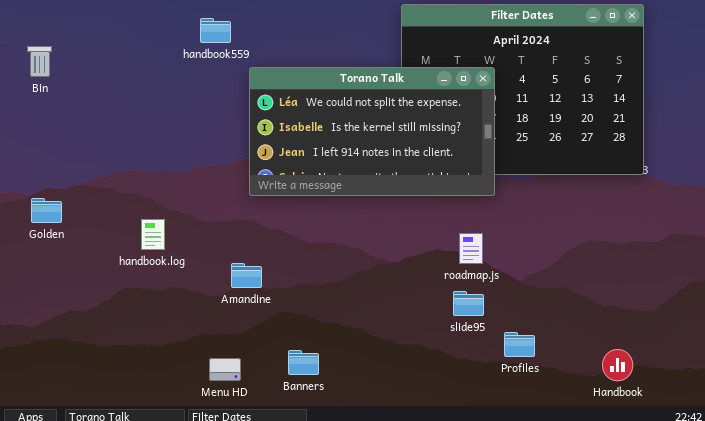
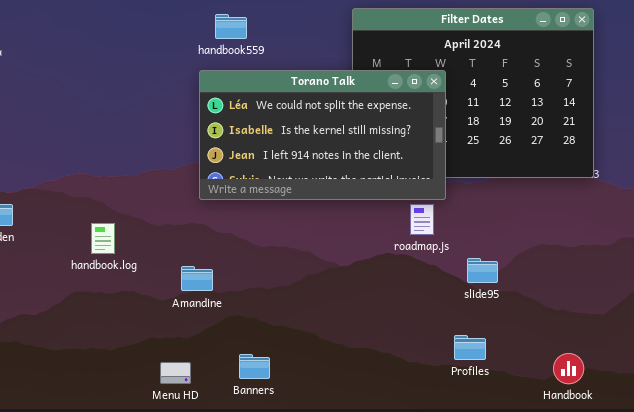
handbook559: [200,18,231,43] -> [215,14,247,39], moved
roadmap.js: [459,233,483,264] -> [410,204,434,235], moved
slide95: [453,291,484,316] -> [467,258,498,283], moved

